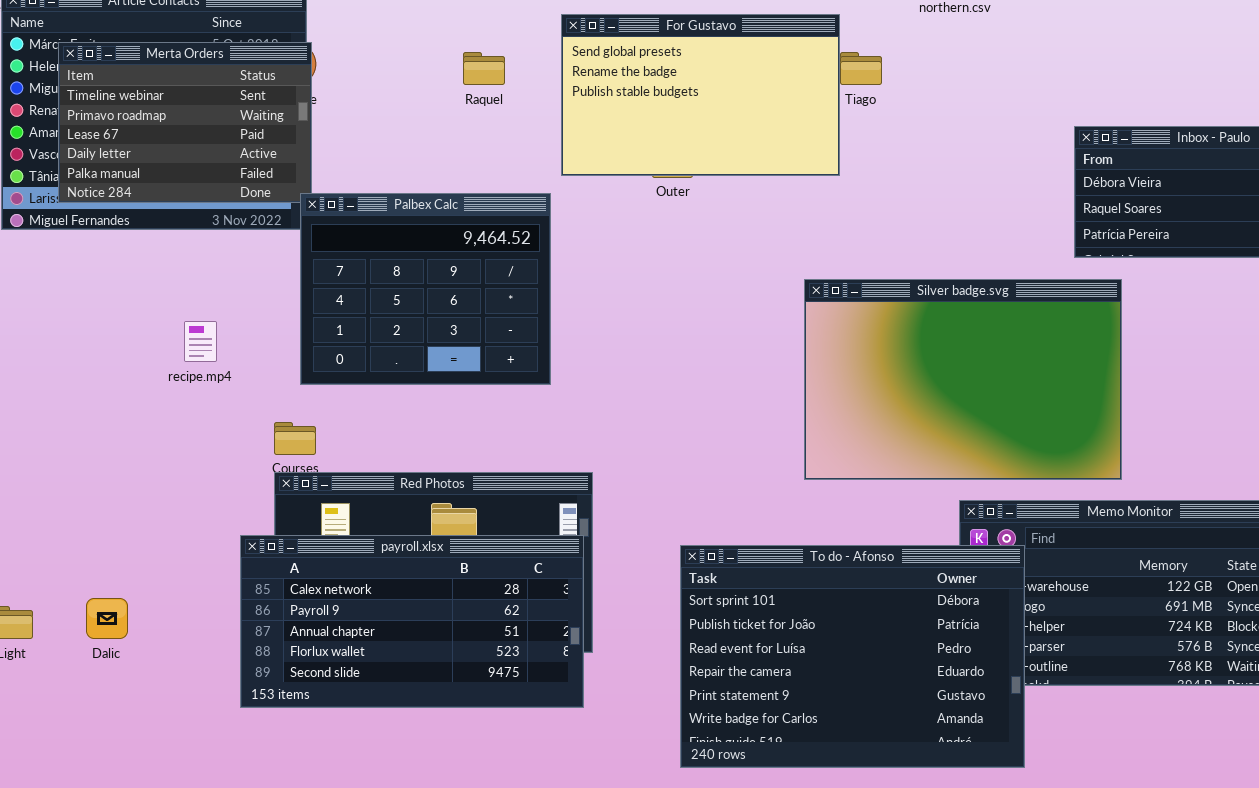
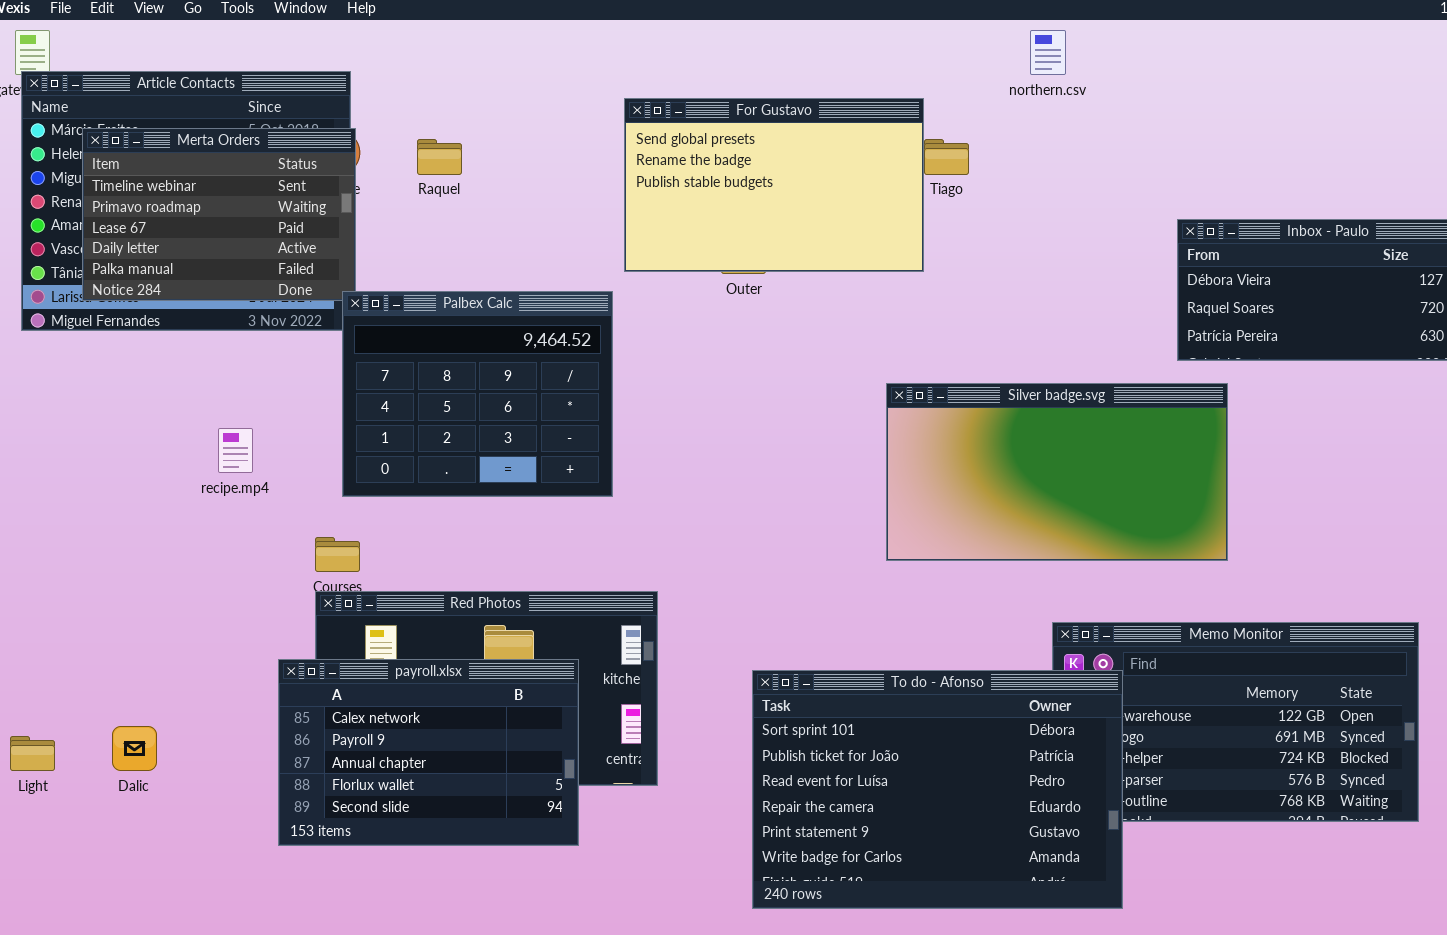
Raquel: [463,52,505,85] -> [417,139,462,175], moved
Silver badge.svg: [804,279,1122,480] -> [886,383,1228,561], resized
payroll.xlsx: [240,535,584,708] -> [278,659,579,846], resized

